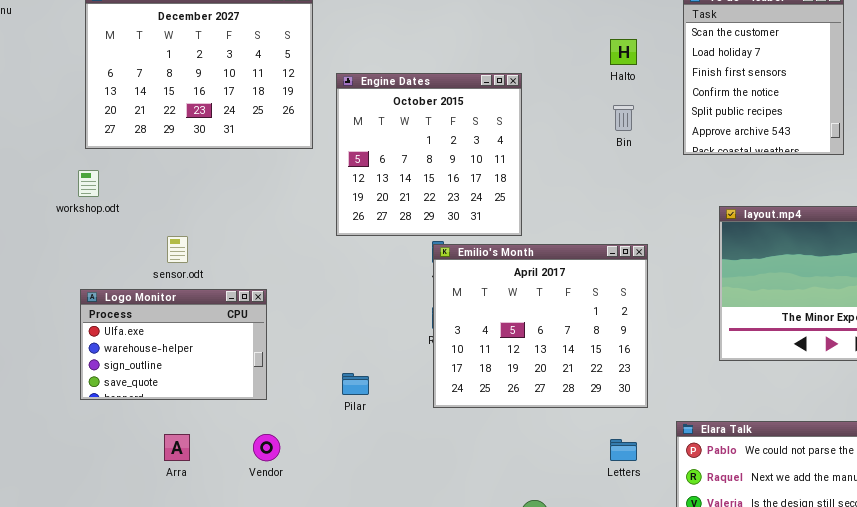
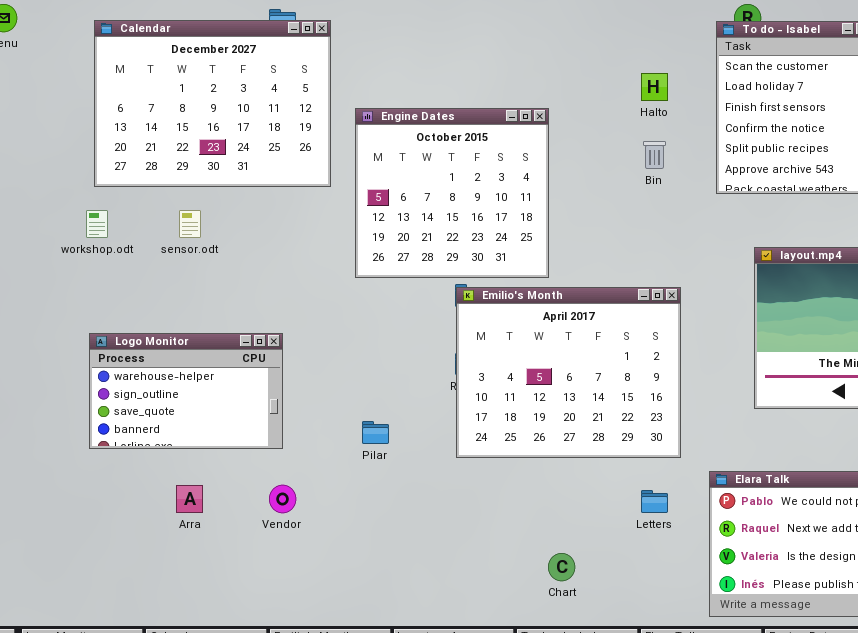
sensor.odt: [167,236,188,263] -> [179,210,201,238], moved
Logo Monitor: [80,289,267,400] -> [89,333,283,449], scrolled down 1 row

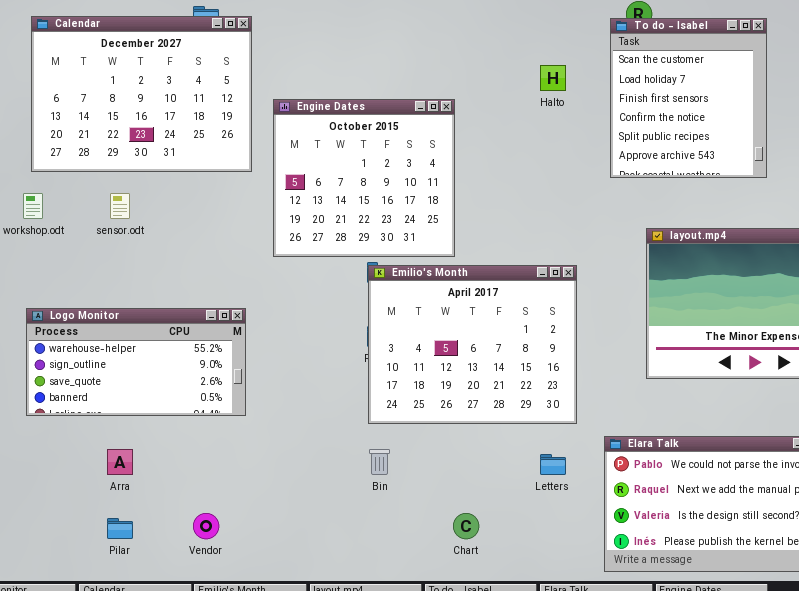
Bin: [643,141,666,169] -> [369,449,390,475], moved
Logo Monitor: [89,333,283,449] -> [26,308,246,416], resized
Pilar: [362,421,389,444] -> [107,518,133,539], moved
Vendor: [269,485,296,513] -> [193,513,219,539], moved

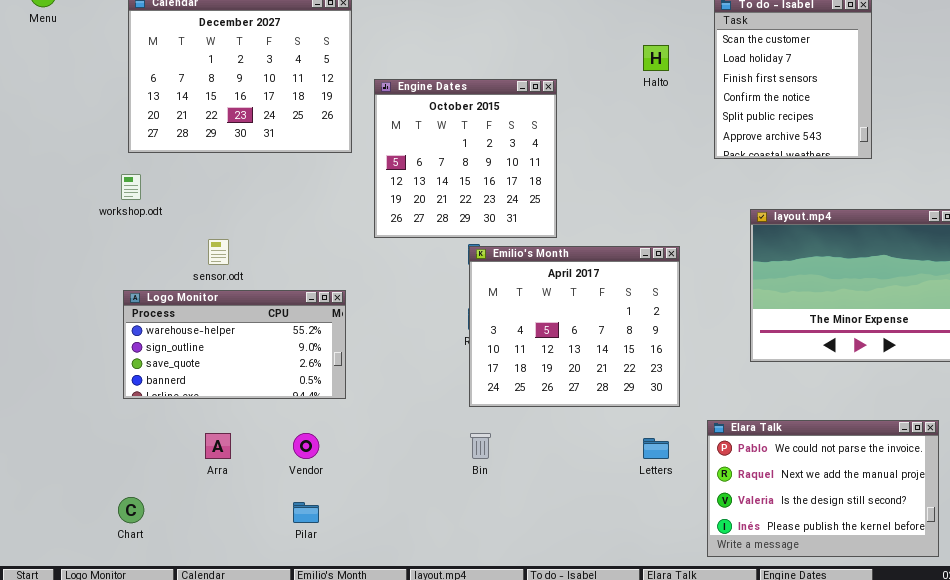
sensor.odt: [110,193,130,219] -> [208,239,229,265], moved
Vendor: [193,513,219,539] -> [293,433,319,459], moved
Chart: [453,513,479,539] -> [118,497,144,523], moved
Pilar: [107,518,133,539] -> [293,502,319,523], moved

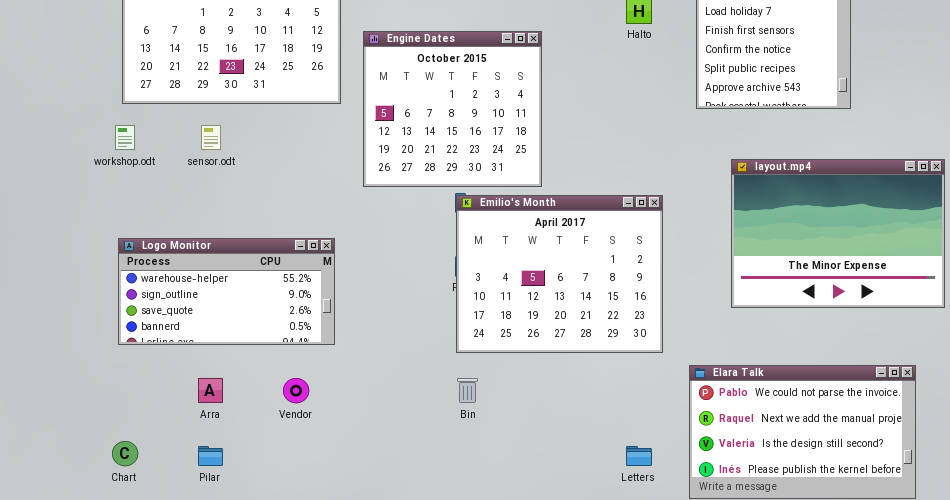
sensor.odt: [208,239,229,265] -> [201,125,221,150], moved
Letters: [643,438,669,459] -> [626,446,652,466], moved
Pilar: [293,502,319,523] -> [198,446,223,466], moved

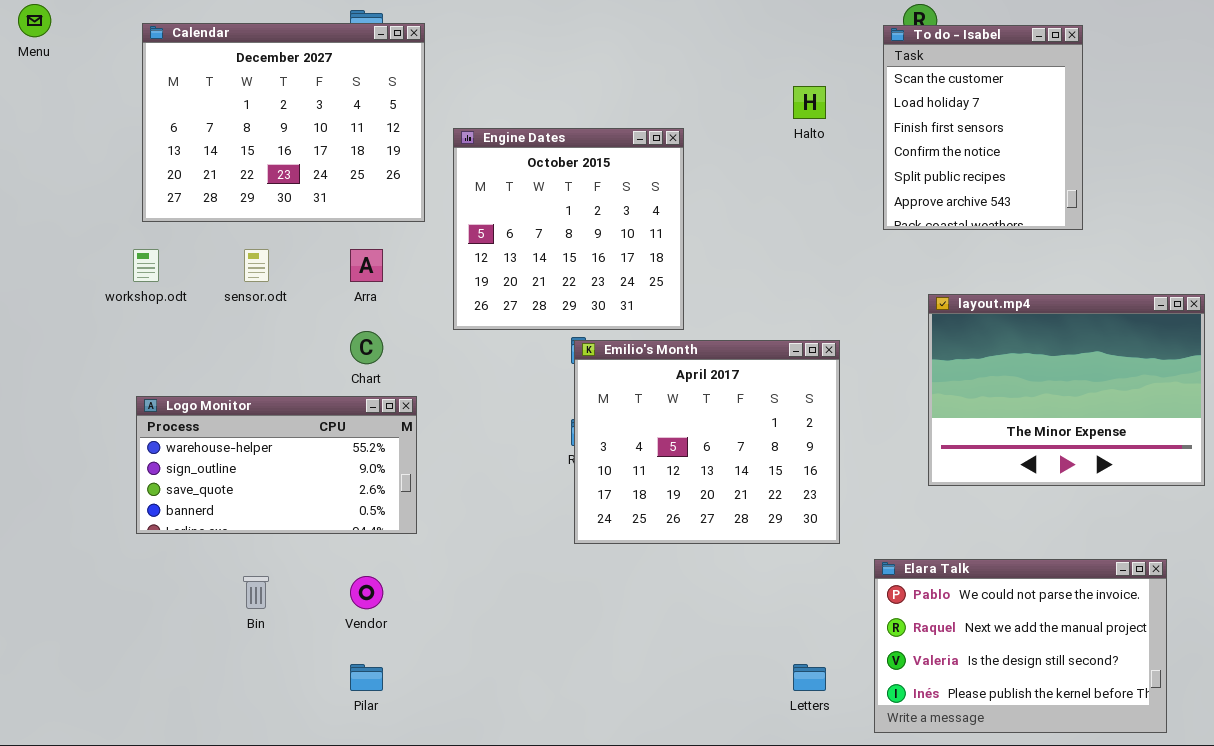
Arra: [198,378,223,403] -> [350,249,383,282], moved
Bin: [457,378,478,403] -> [243,576,269,609], moved
Chart: [112,441,138,466] -> [350,331,383,364], moved
Pilar: [198,446,223,466] -> [350,664,383,691], moved

